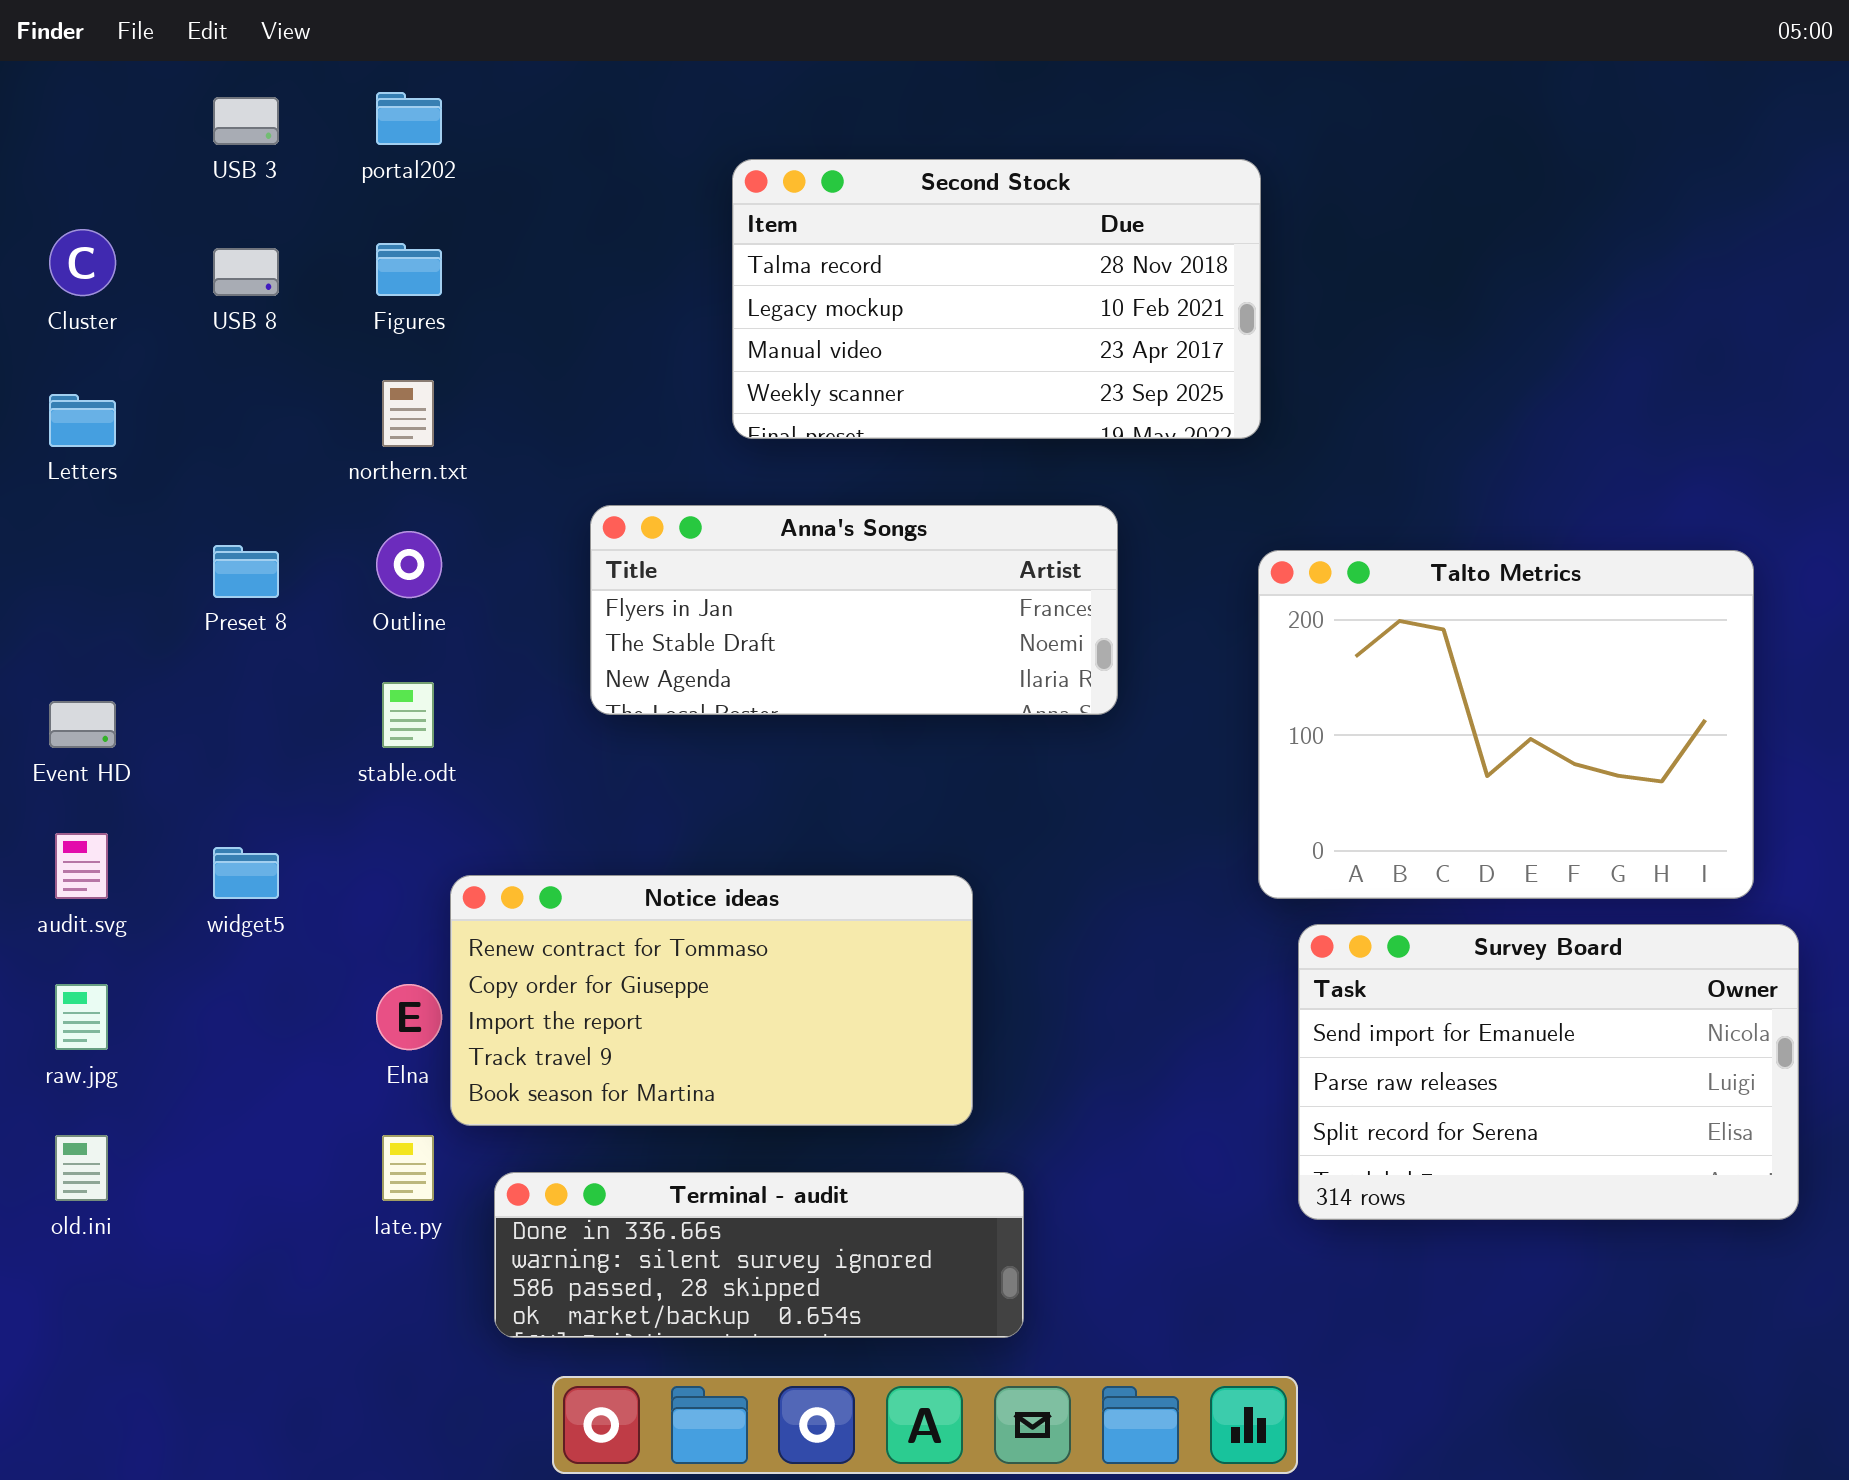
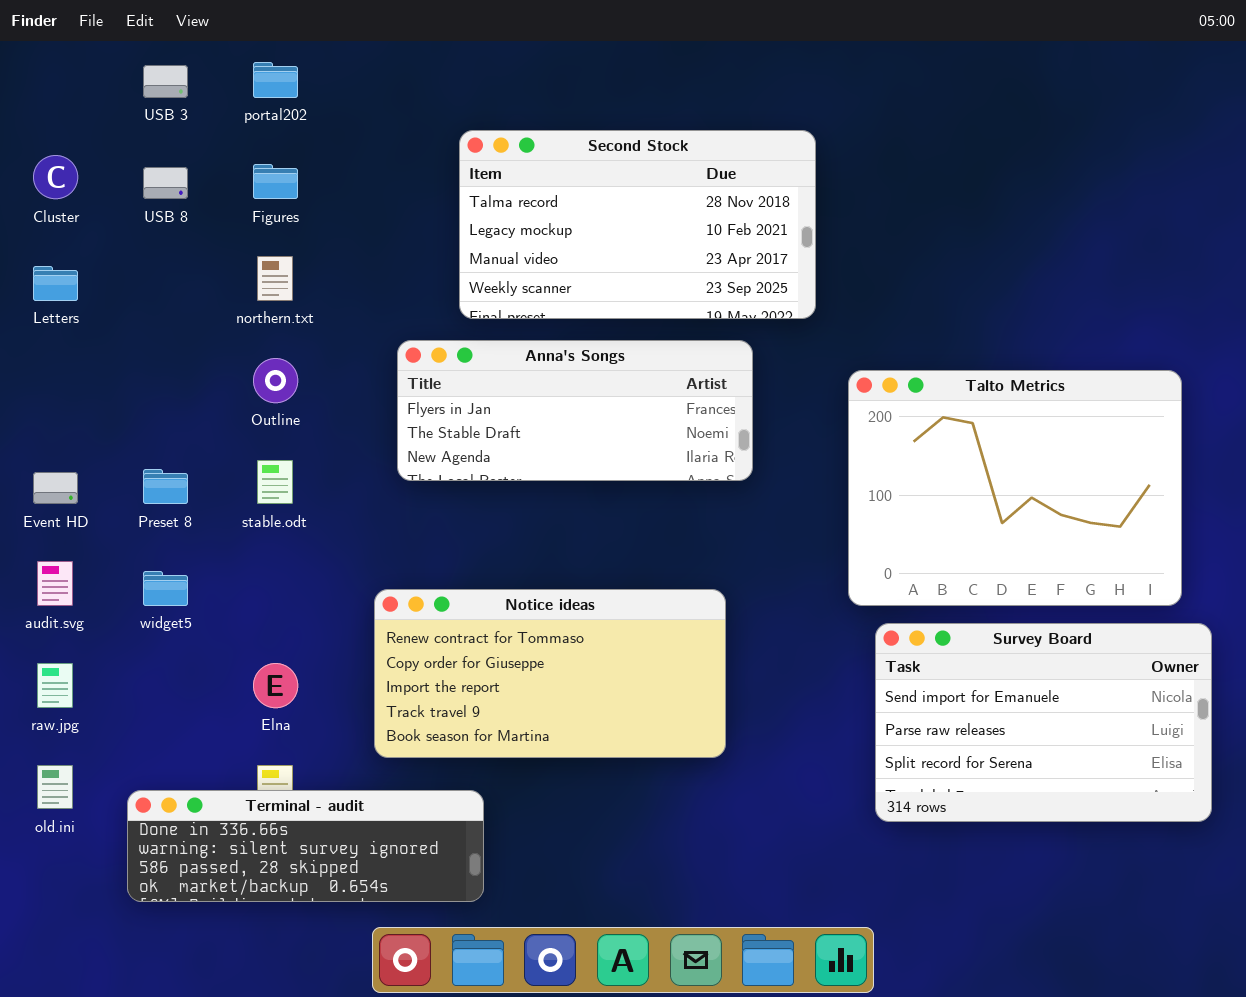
Second Stock: [732,159,1261,439] -> [459,130,816,319], moved
Preset 8: [213,545,279,598] -> [143,469,188,504], moved
Notice ideas: [450,875,973,1126] -> [374,589,726,758], moved
Terminal - audit: [494,1172,1024,1338] -> [127,790,484,902], moved

